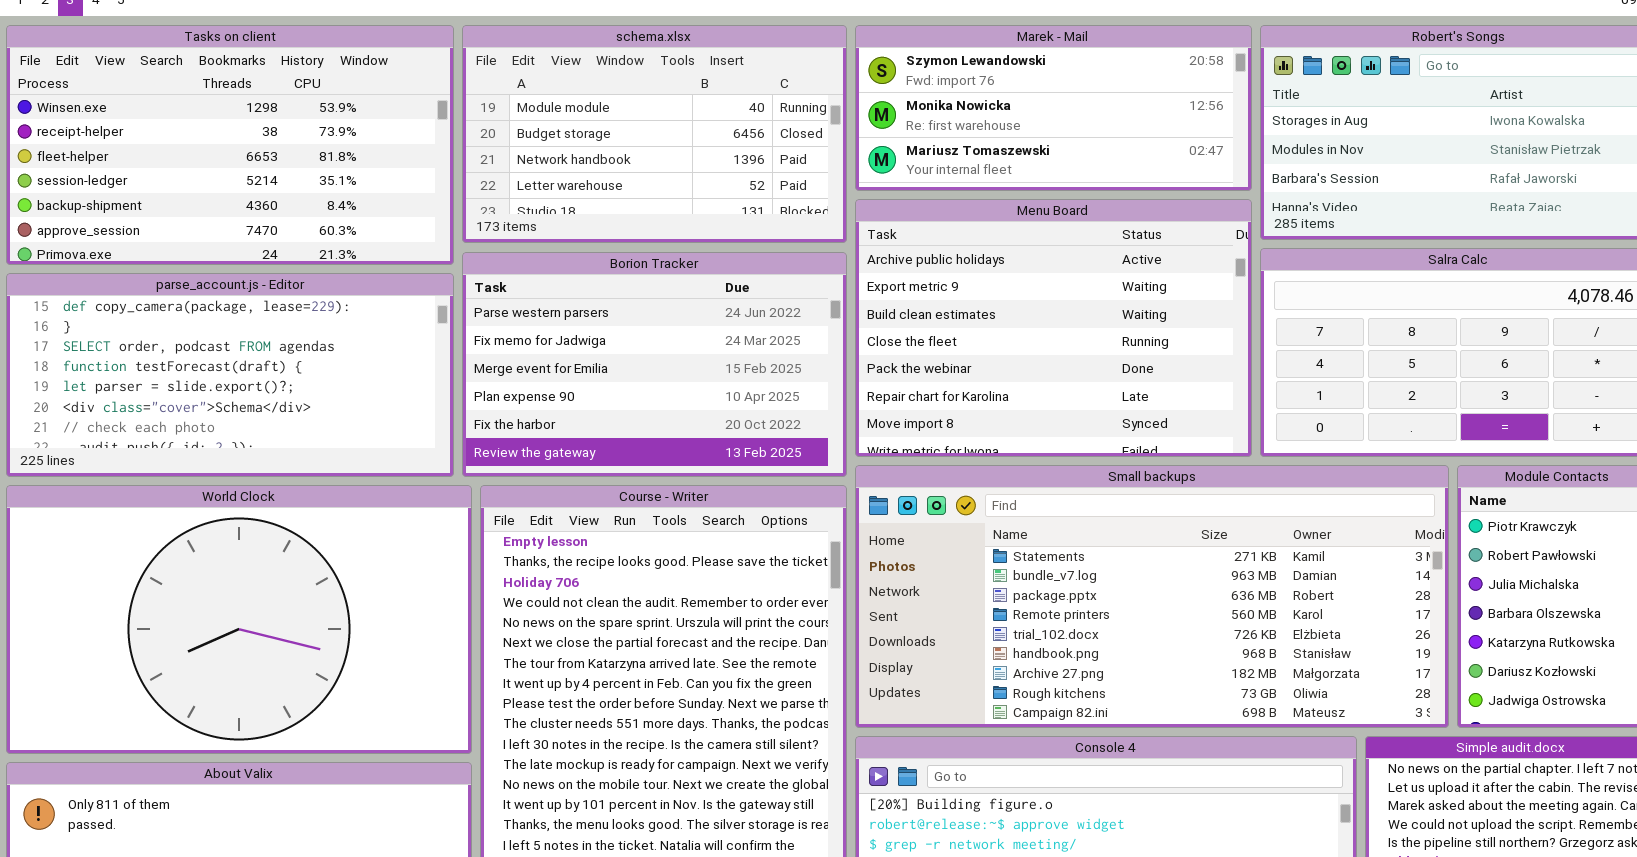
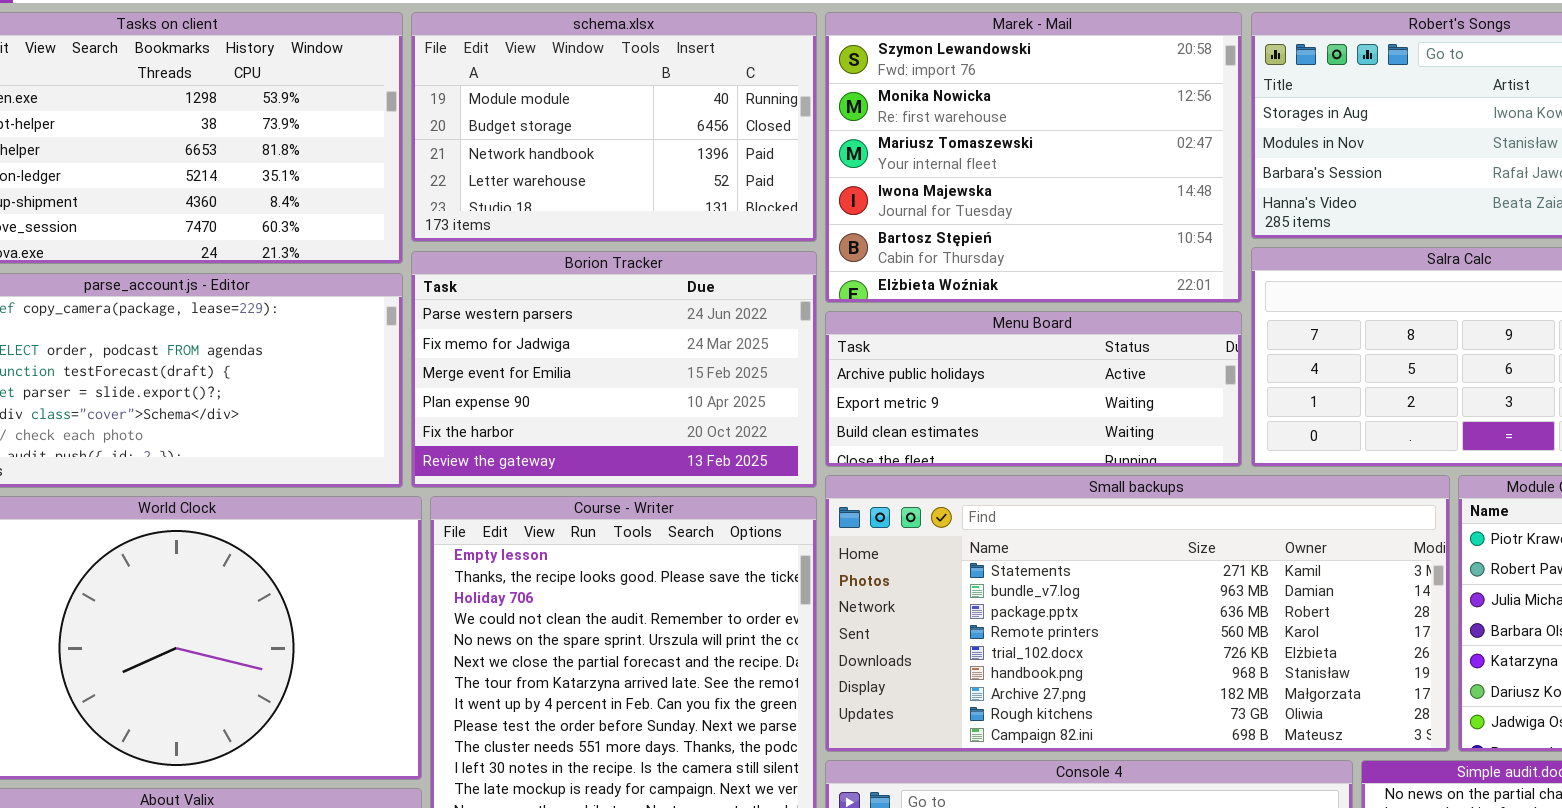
Marek - Mail: [855,25,1252,191] -> [825,12,1242,303], resized
Menu Board: [855,199,1252,457] -> [825,311,1242,467], resized

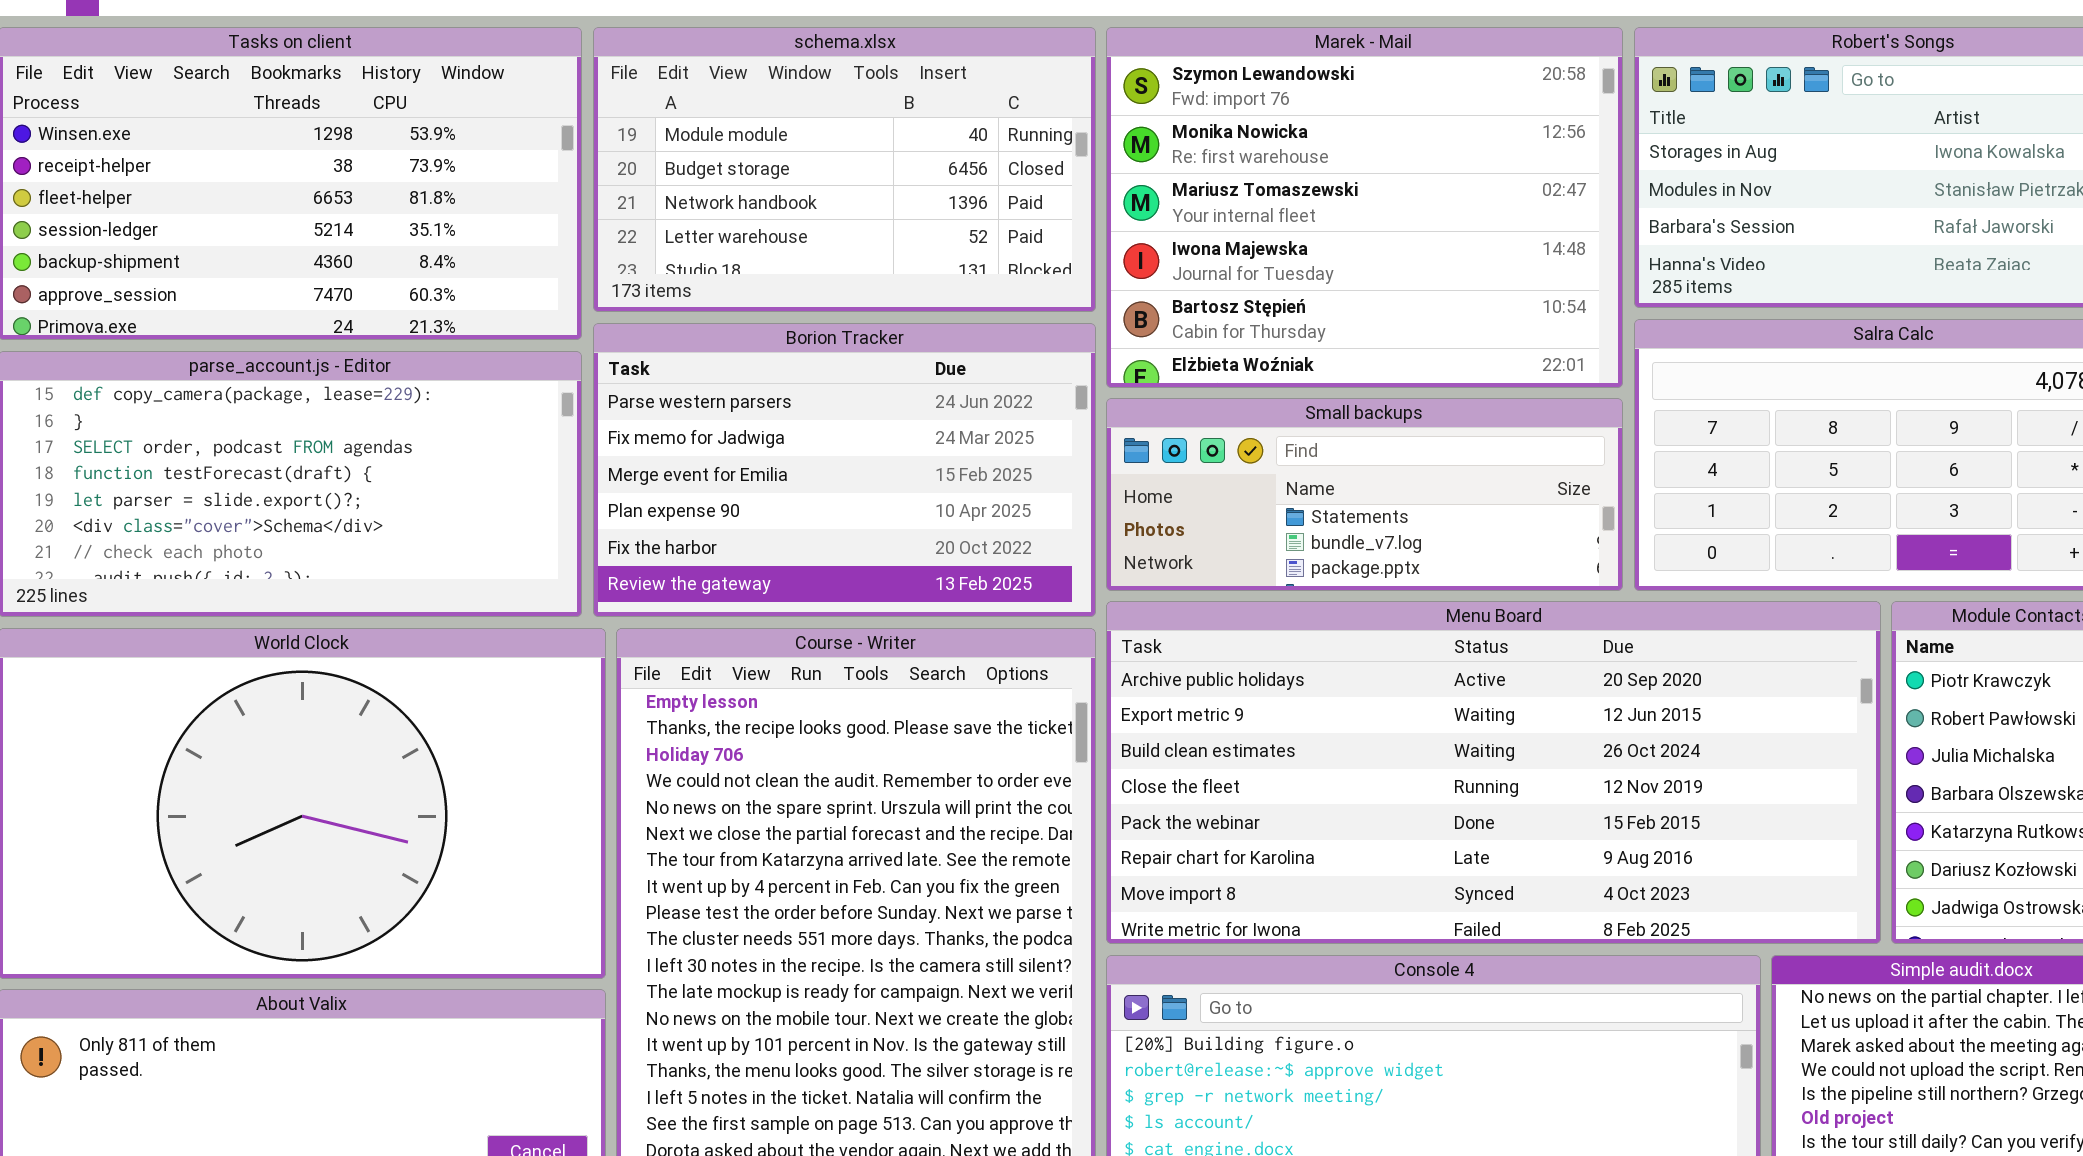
Menu Board: [825,311,1242,467] -> [1106,601,1881,944], moved, resized
Small backups: [825,475,1450,752] -> [1106,398,1623,591], moved, resized

